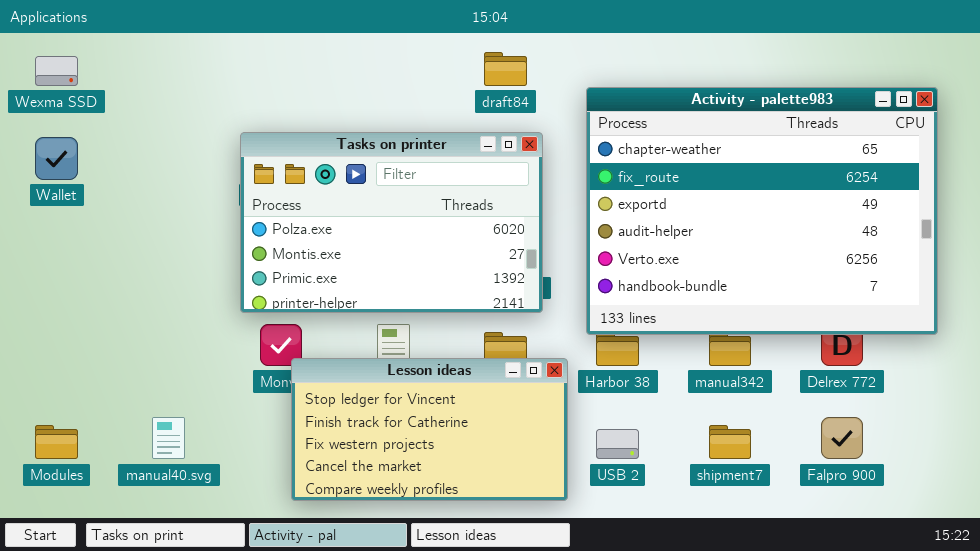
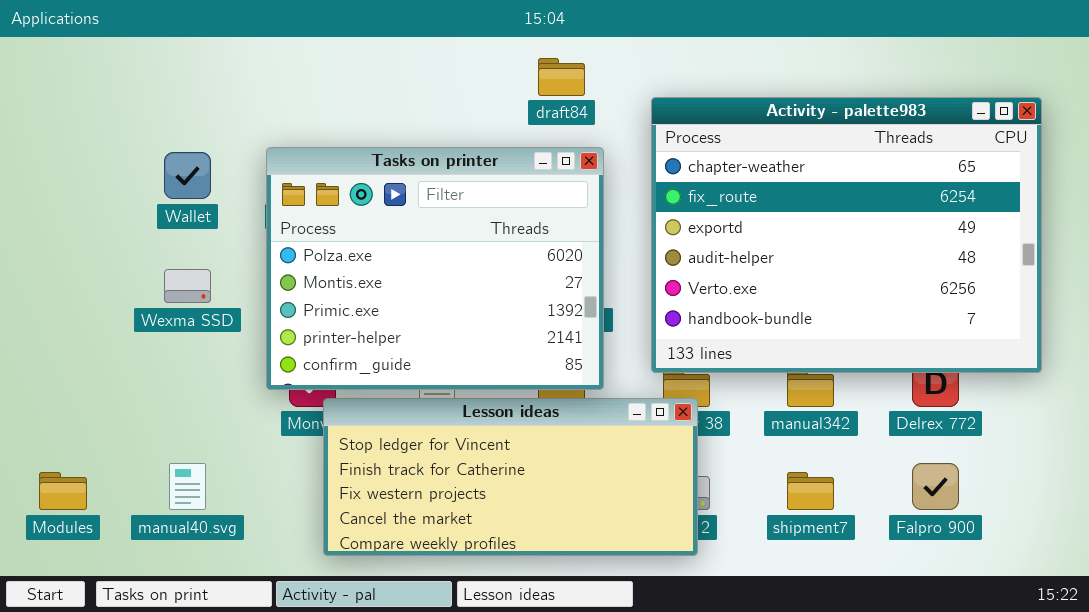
Wexma SSD: [35,56,78,86] -> [164,269,211,303], moved
Tasks on printer: [240,132,543,313] -> [266,147,604,390], resized
Wallet: [35,137,78,180] -> [164,152,211,199], moved
Lesson ideas: [291,358,568,501] -> [323,398,698,556], resized

